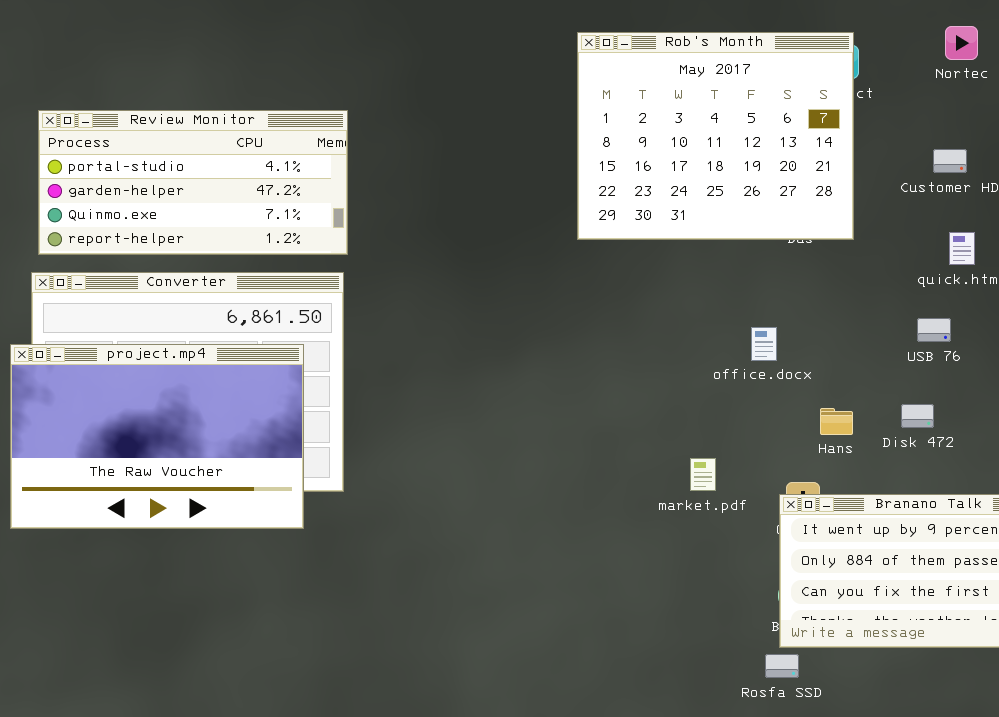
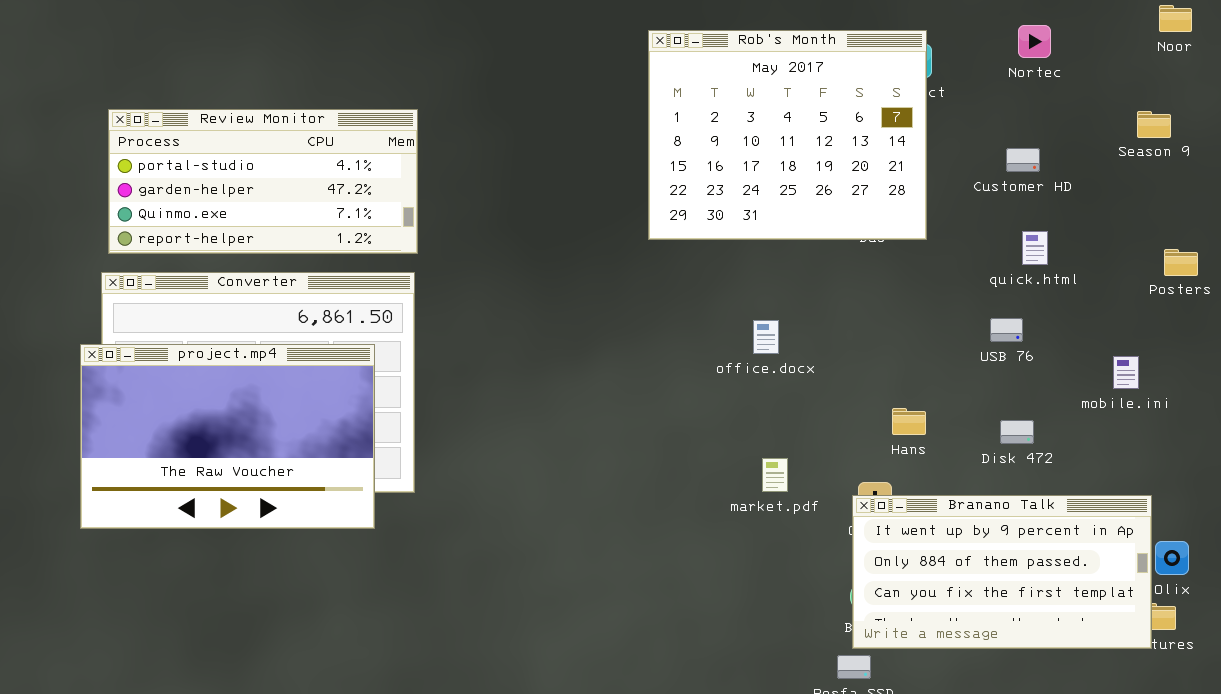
office.docx: [751,327,777,361] -> [753,320,779,354], moved
Disk 472: [901,404,934,428] -> [1000,420,1034,444], moved

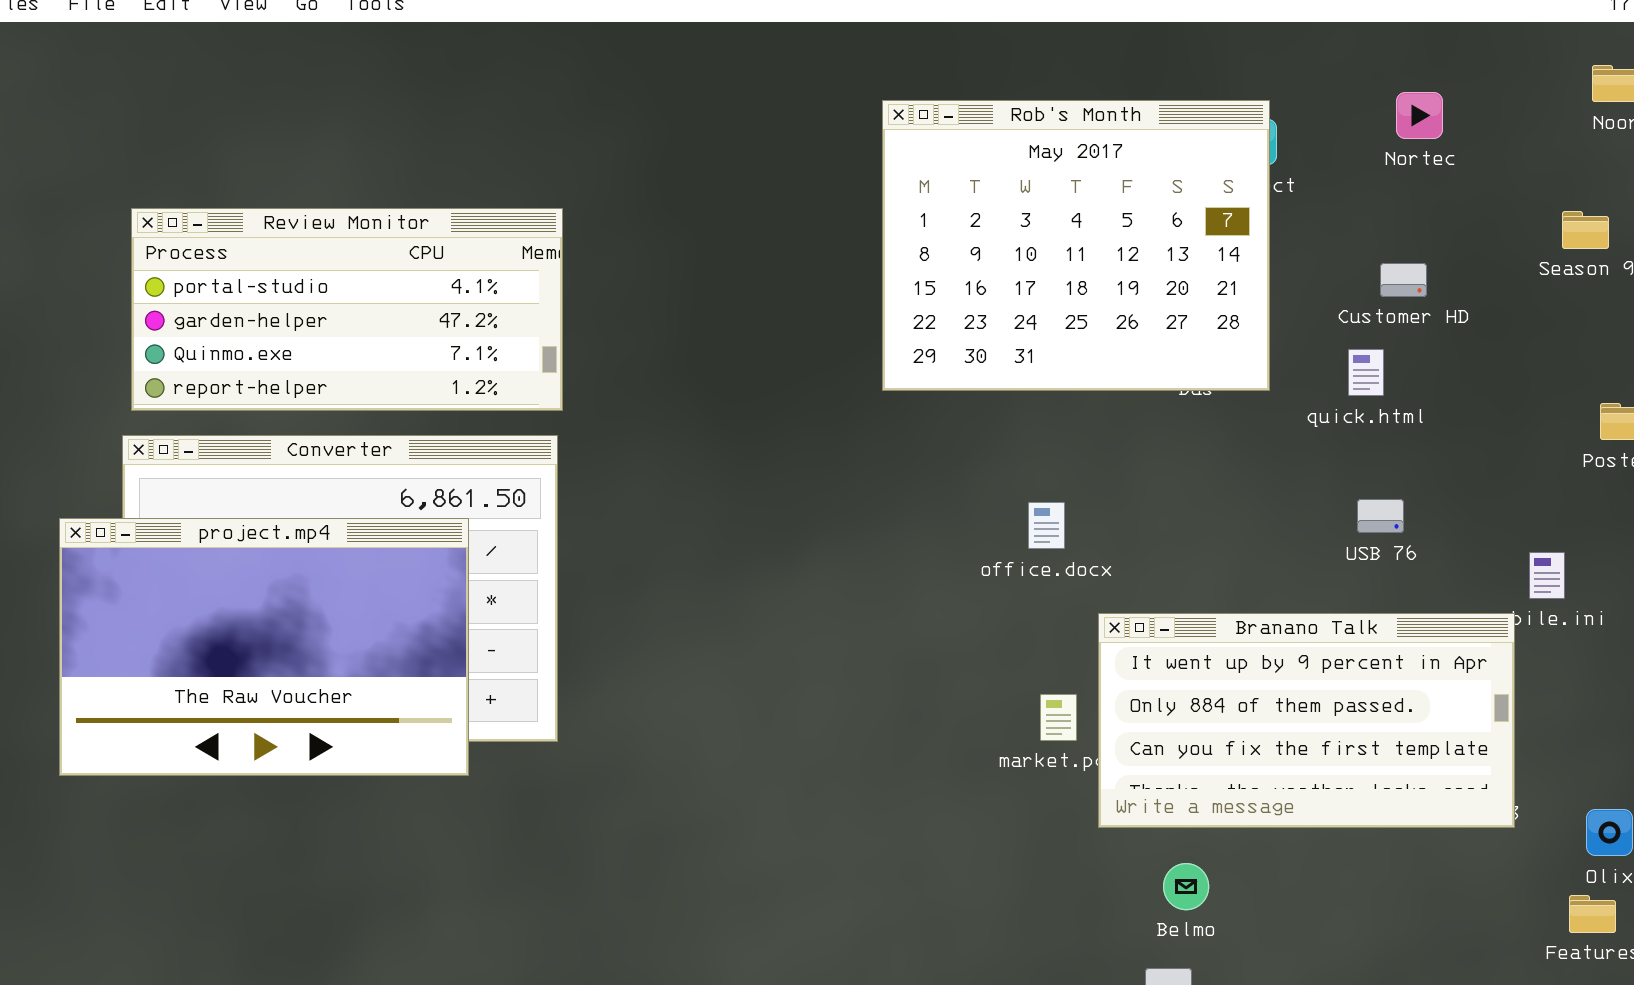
quick.html: [1022,231,1048,265] -> [1348,349,1384,396], moved
project.mp4: [80,344,375,529] -> [59,518,469,776], moved
Branano Talk: [852,495,1152,649] -> [1098,613,1515,828], moved

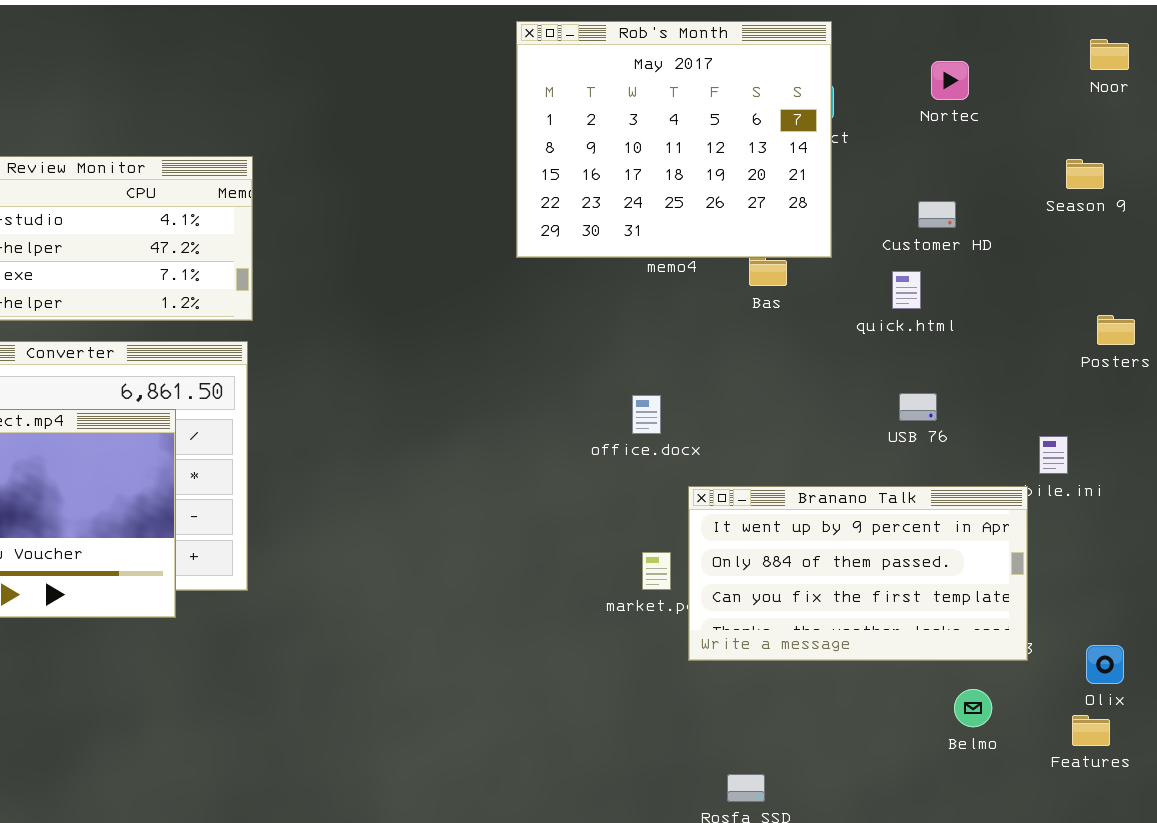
Rob's Month: [882,100,1270,391] -> [516,21,832,258], moved
Belmo: [1163,863,1209,910] -> [954,689,992,727], moved

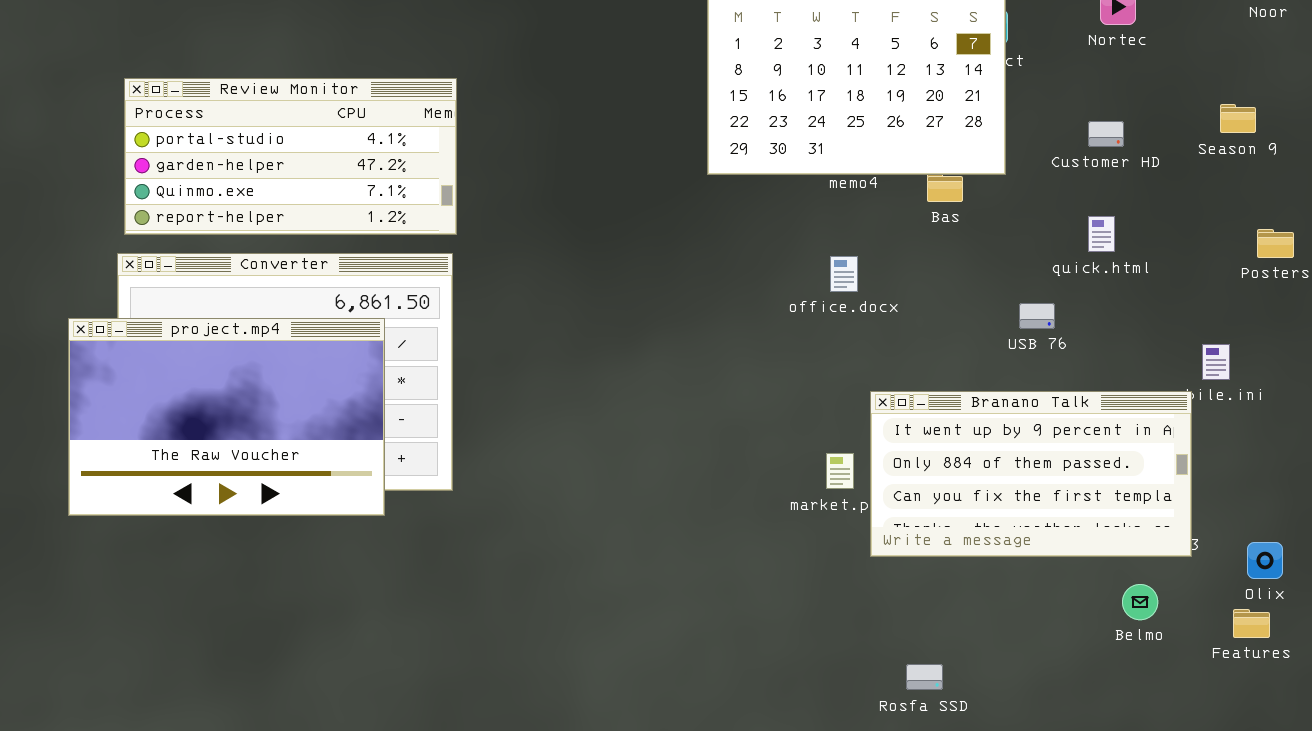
Season 9: [1066,159,1104,189] -> [1220,104,1256,133], moved
quick.html: [892,271,921,309] -> [1088,216,1115,252], moved
USB 76: [899,393,937,421] -> [1019,303,1055,329], moved
office.docx: [632,395,661,434] -> [830,256,858,292], moved

